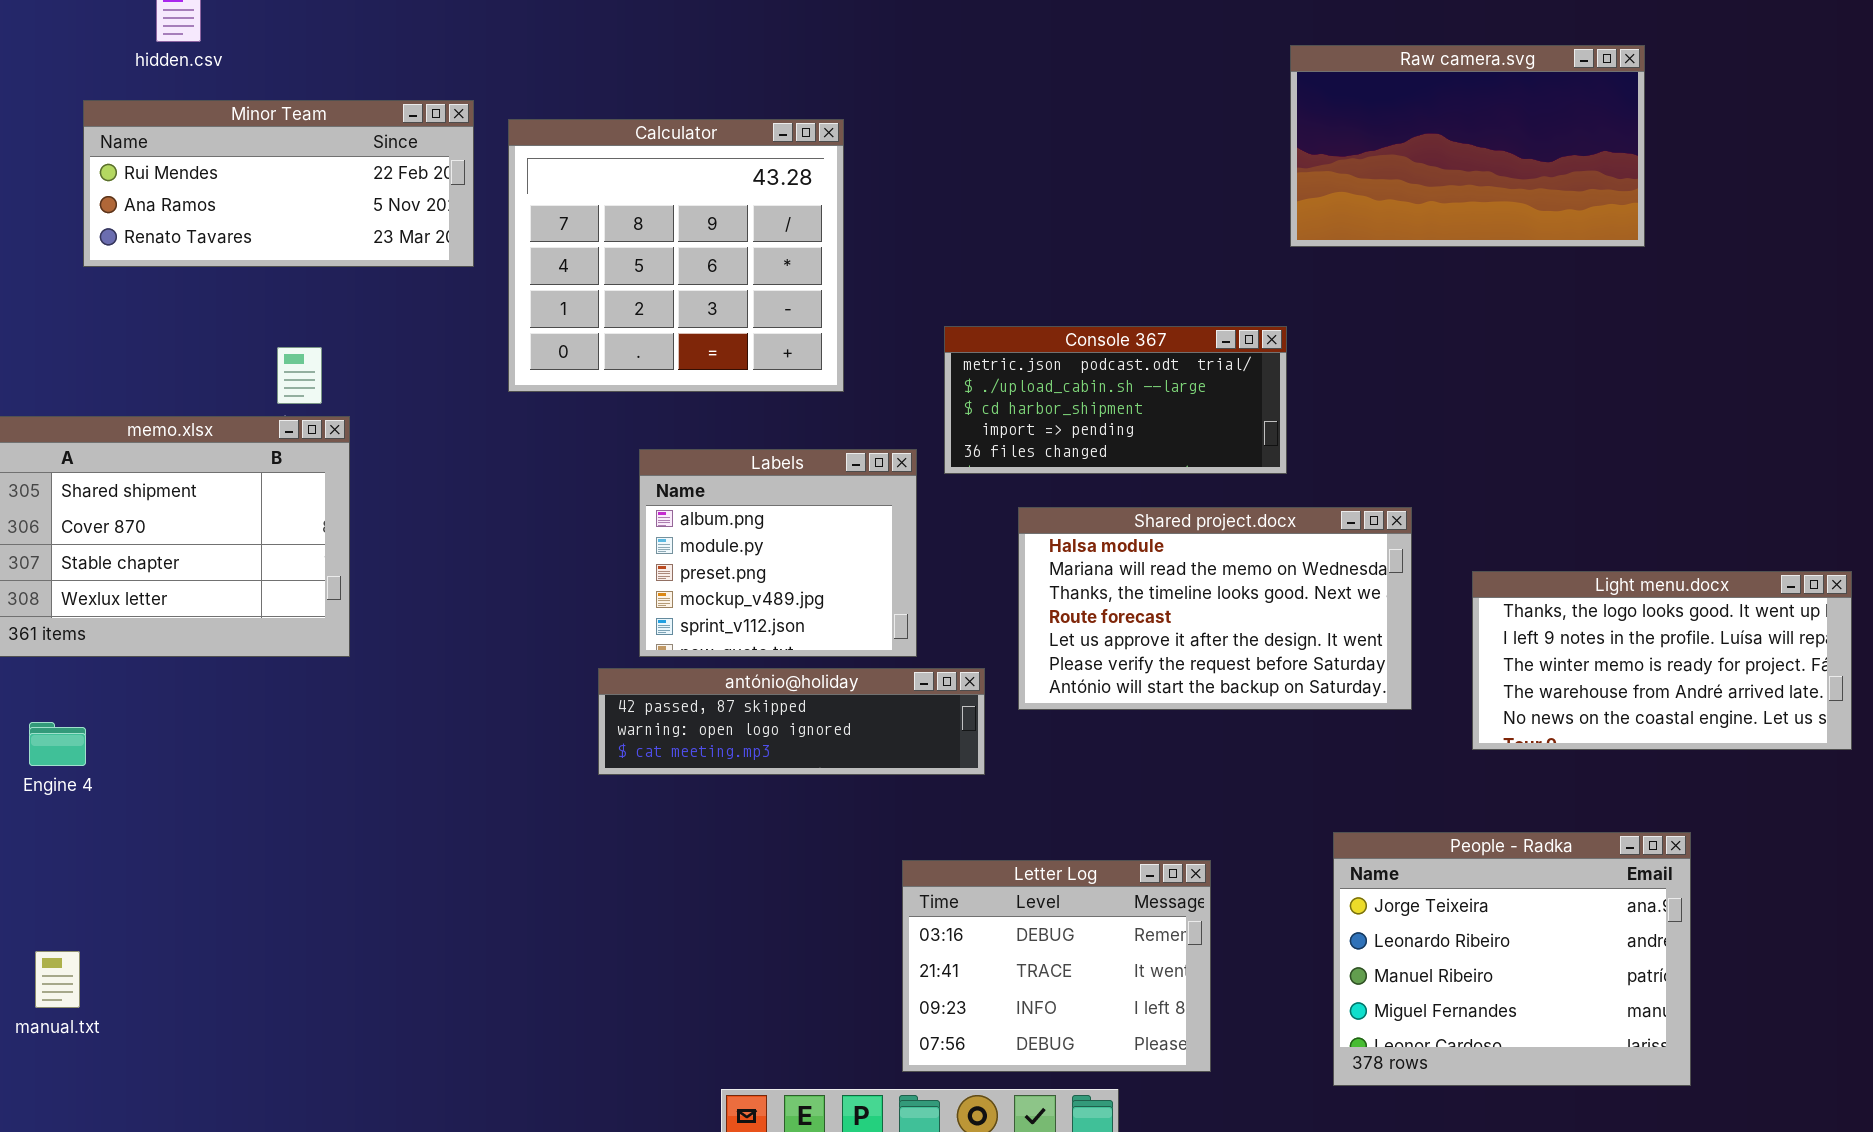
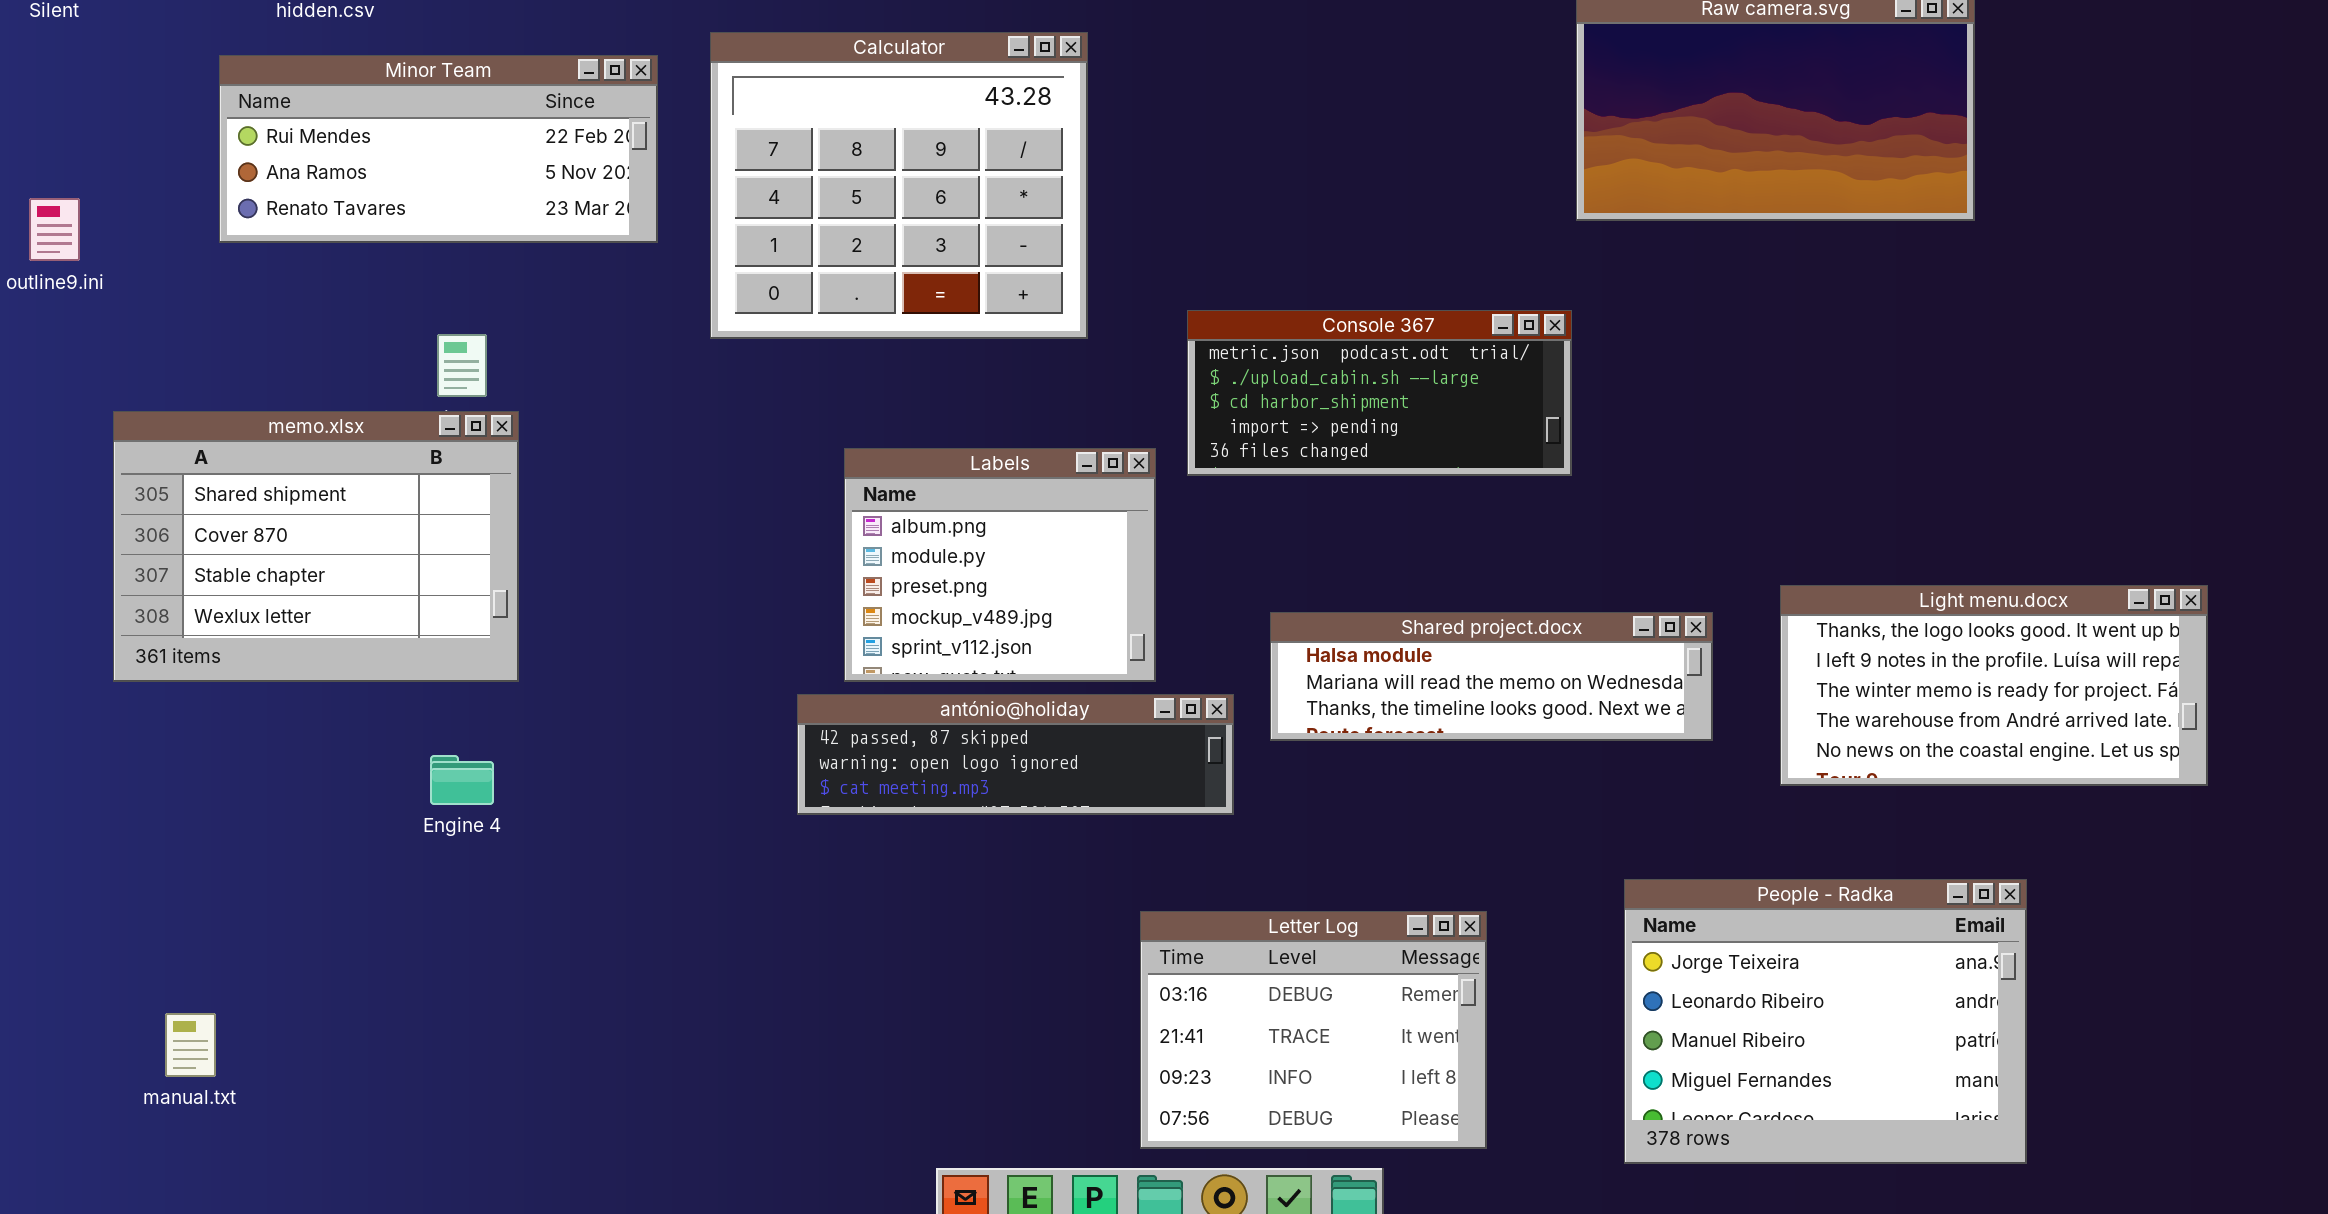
Calculator: [508,119,844,392] -> [710,32,1088,339], moved
Shared project.docx: [1018,507,1412,710] -> [1270,612,1713,741], resized
Engine 4: [29,722,86,766] -> [430,755,494,805], moved

